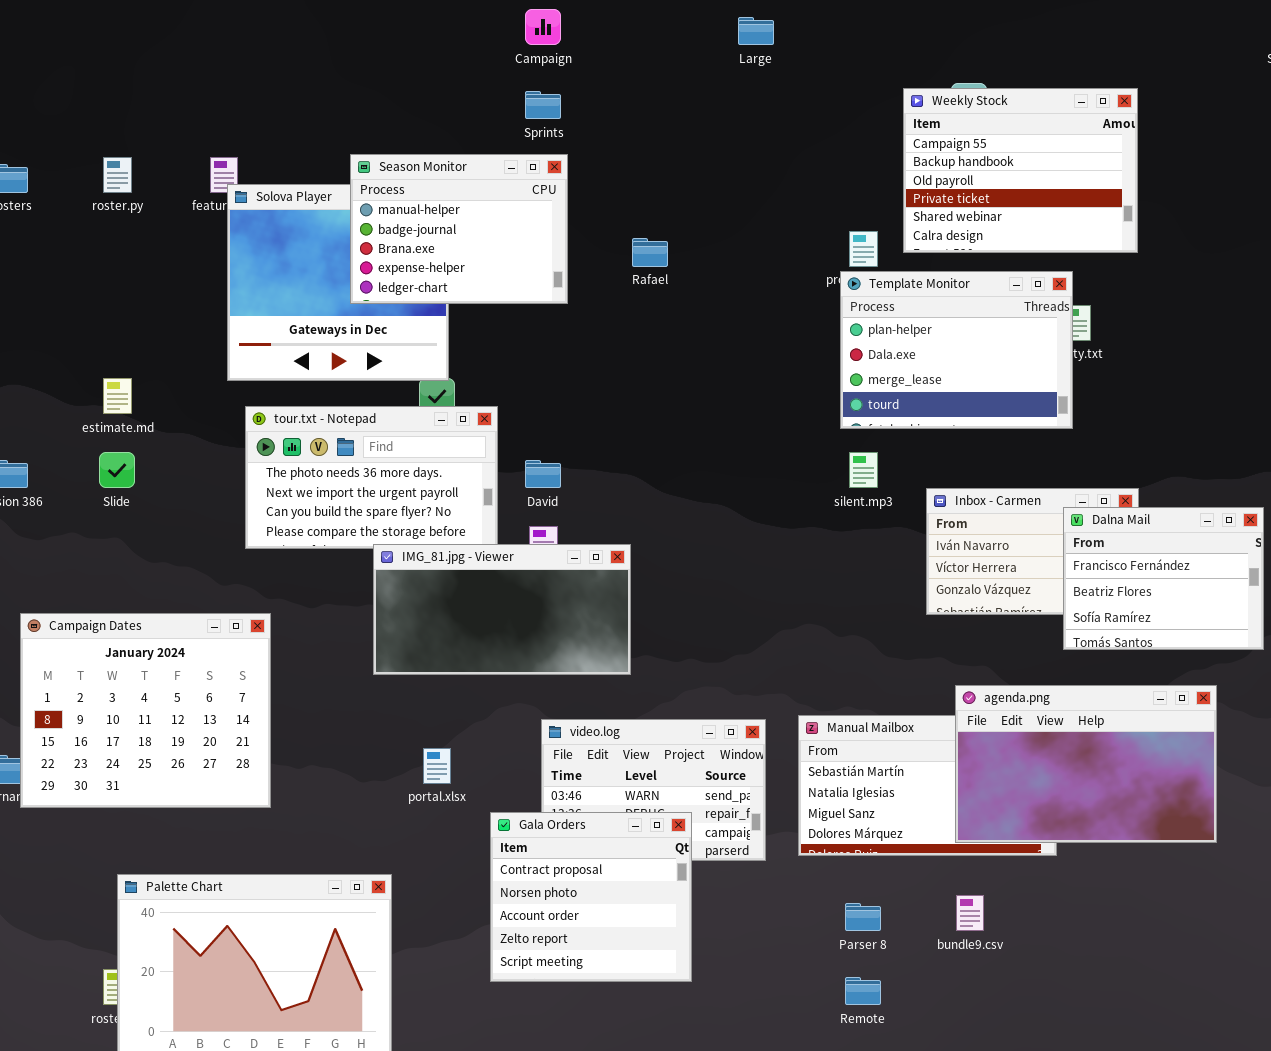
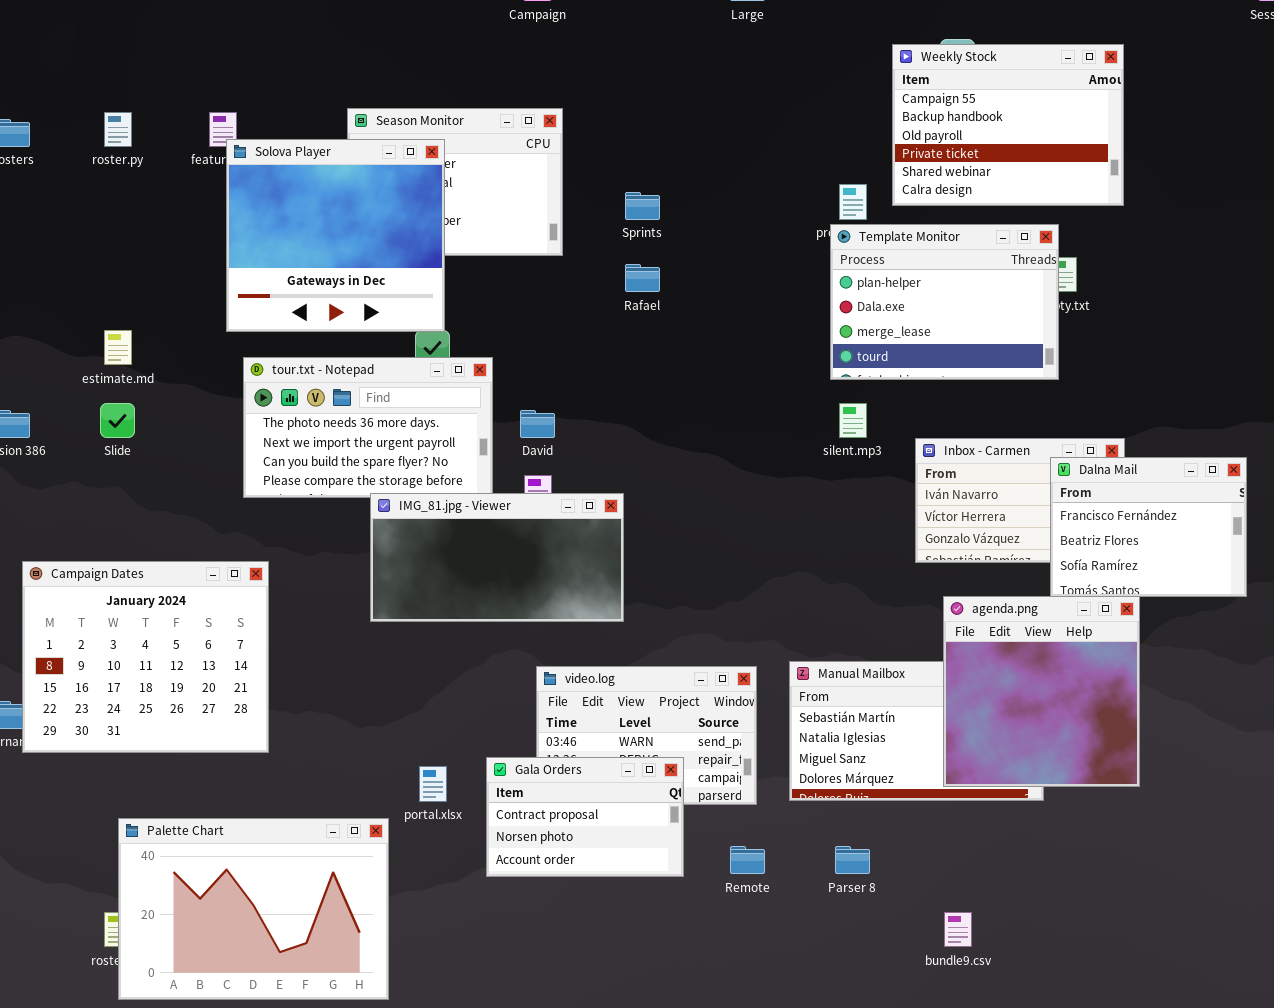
Sprints: [525,91,561,119] -> [625,192,660,220], moved
Solova Player: [227,184,449,381] -> [226,139,445,332], raised
Rafael: [632,238,668,267] -> [625,264,660,292], moved
agenda.png: [955,685,1217,843] -> [943,596,1140,787], resized
portal.xlsx: [423,748,451,784] -> [419,766,447,802], moved
Gala Orders: [490,812,692,982] -> [486,757,684,877], resized
bundle9.csv: [956,895,984,931] -> [944,912,972,947], moved
Remote: [845,977,881,1005] -> [730,846,765,874], moved

